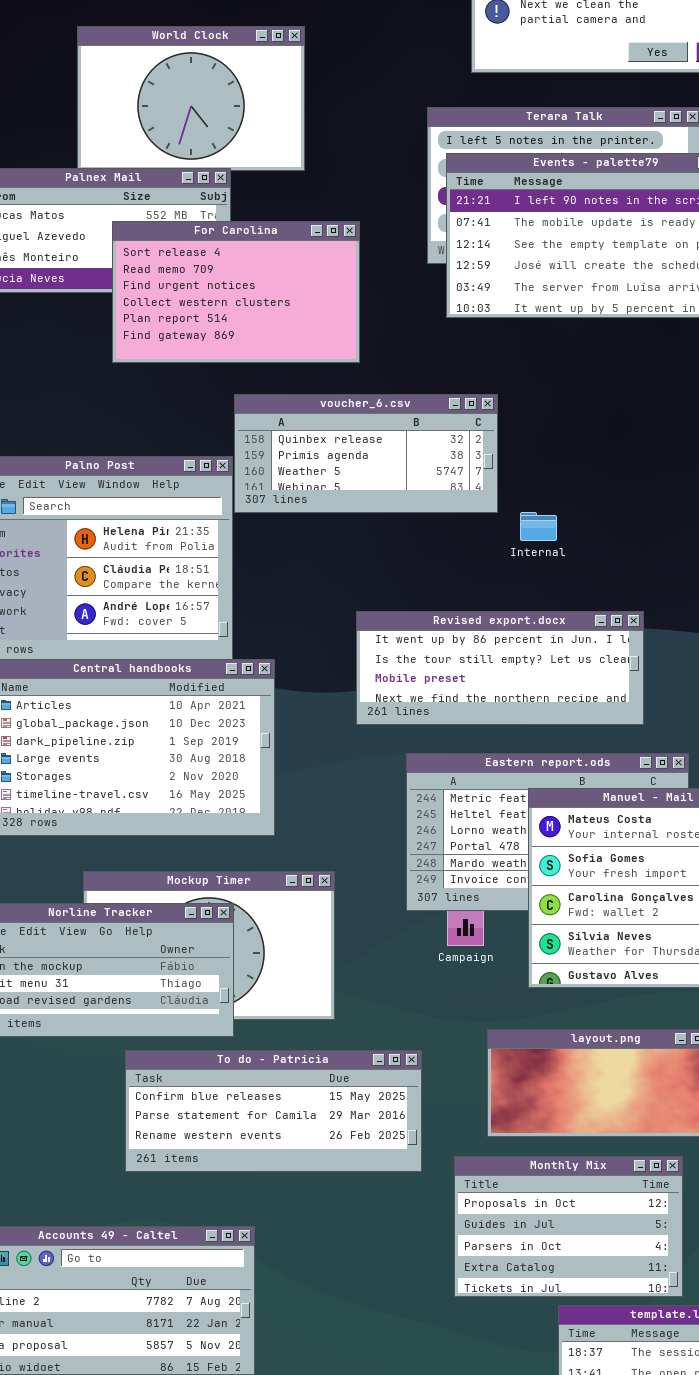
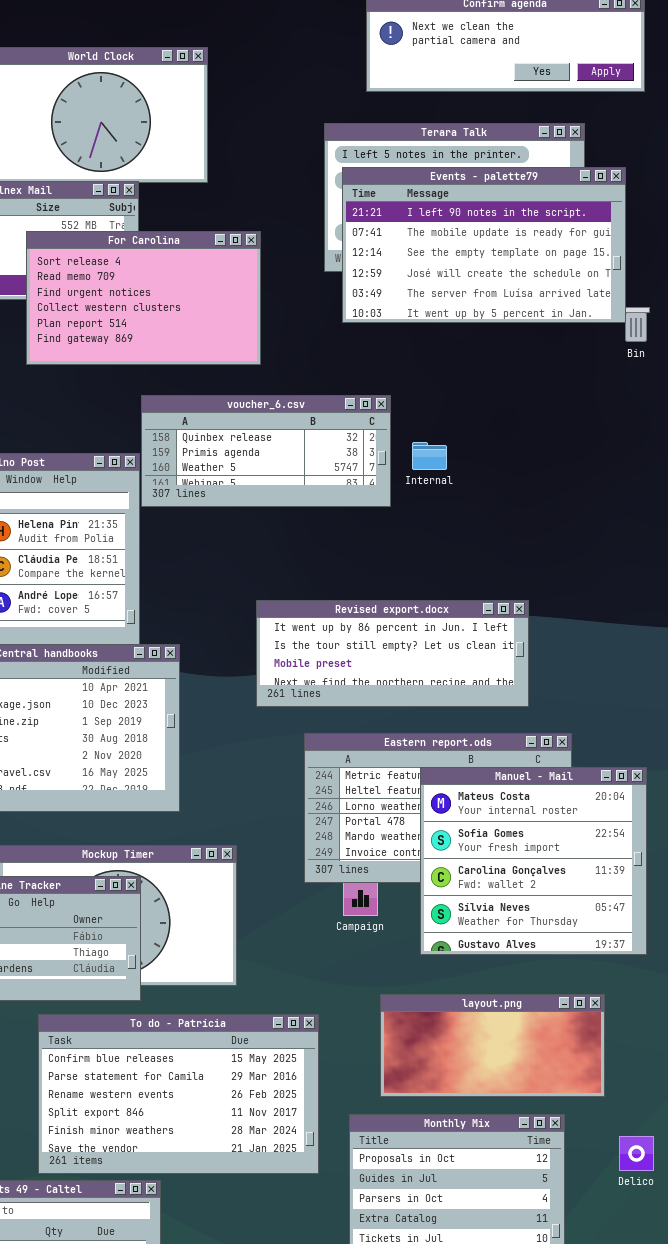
Internal: [520,512,557,541] -> [412,442,447,470], moved
To do - Patrícia: [125,1050,422,1172] -> [38,1014,319,1174], resized

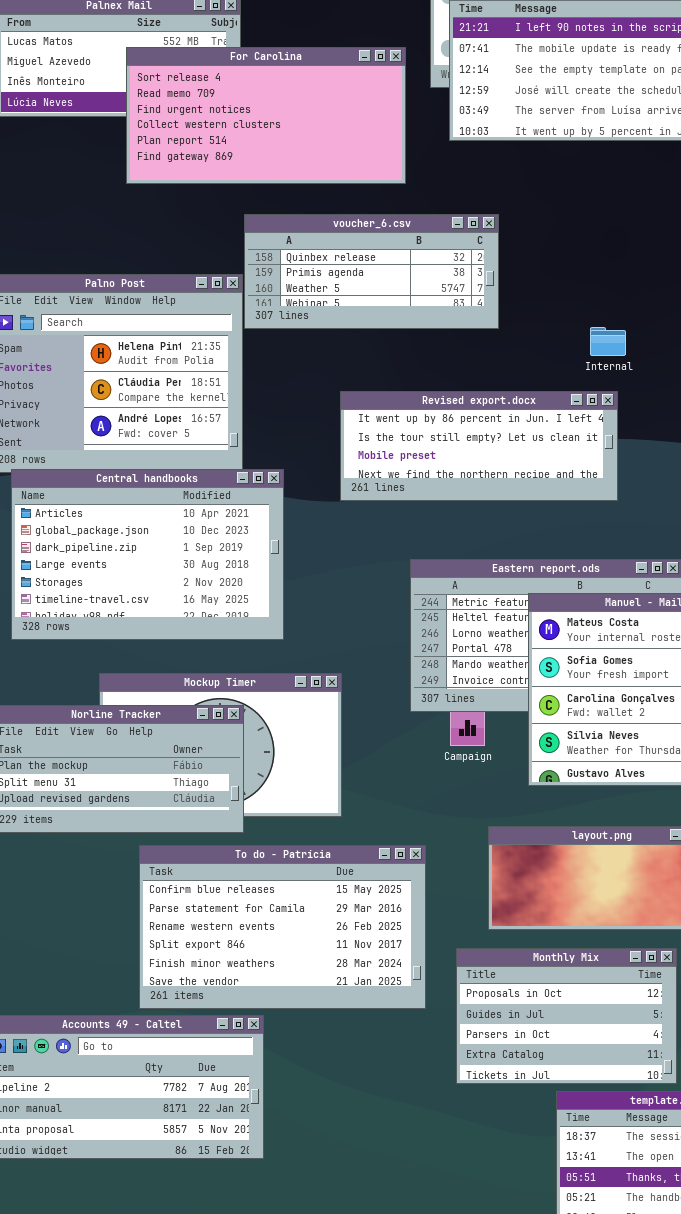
For Carolina: [26,231,261,365] -> [126,47,406,184], resized
Internal: [412,442,447,470] -> [590,327,626,356], moved
Revised export.docx: [256,600,529,707] -> [340,391,618,501], moved

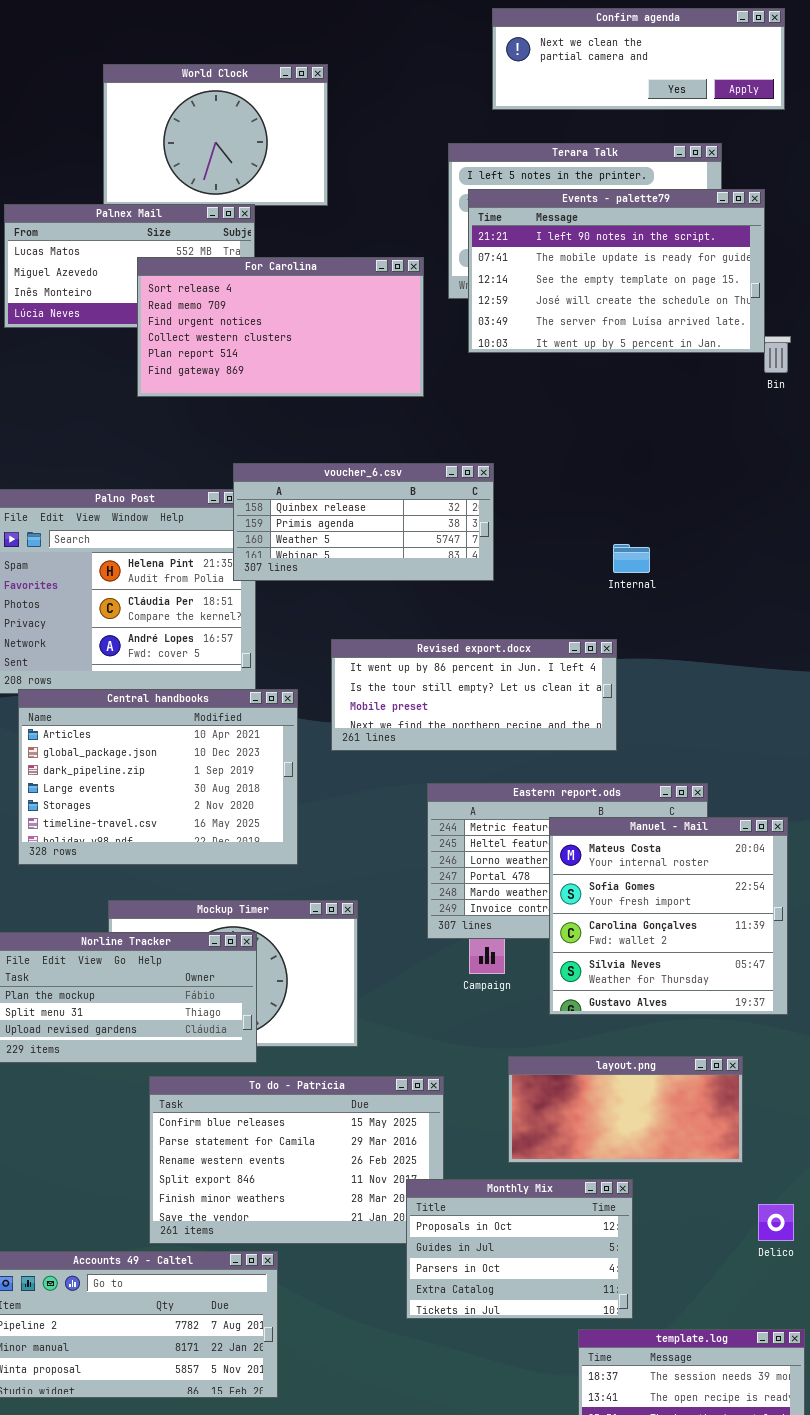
voucher_6.csv: [244,214,499,329] -> [233,463,494,581], moved
Revised export.docx: [340,391,618,501] -> [331,639,617,751], moved
Monthly Mix: [456,948,677,1084] -> [406,1179,633,1319], moved

